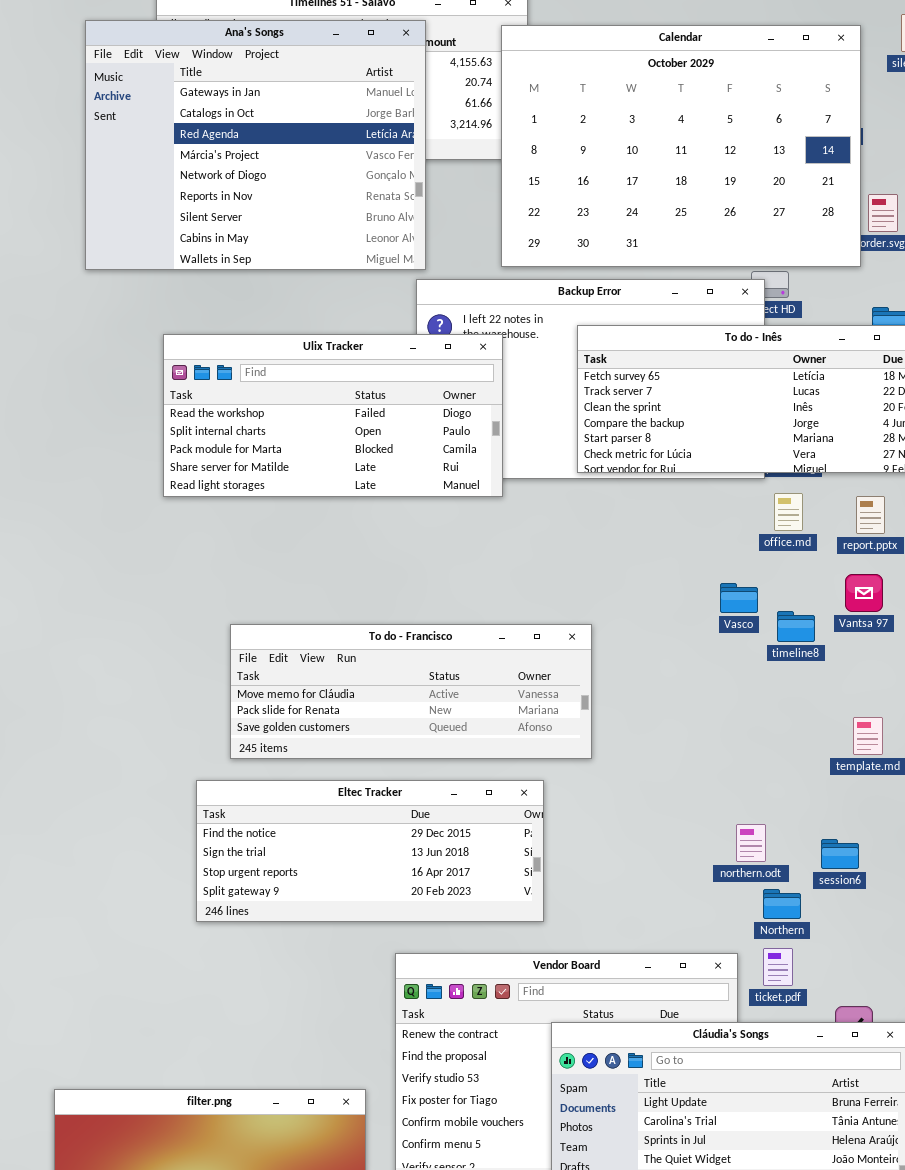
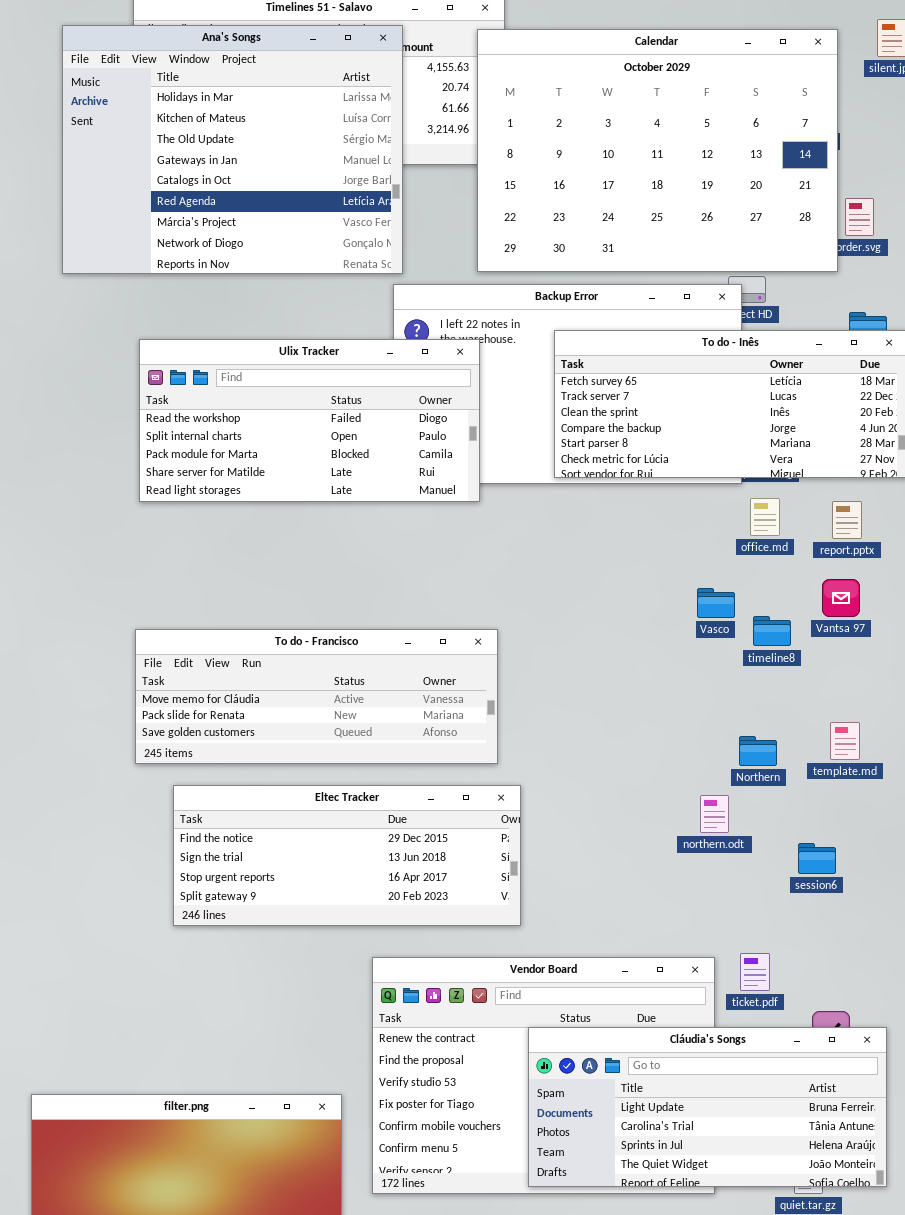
Ana's Songs: [85,20,426,270] -> [62,25,403,274], scrolled up 3 rows
To do - Francisco: [230,624,592,759] -> [135,629,498,764], moved
northern.odt: [736,824,766,862] -> [700,795,729,833], moved
Northern: [763,889,801,919] -> [739,736,777,766], moved

